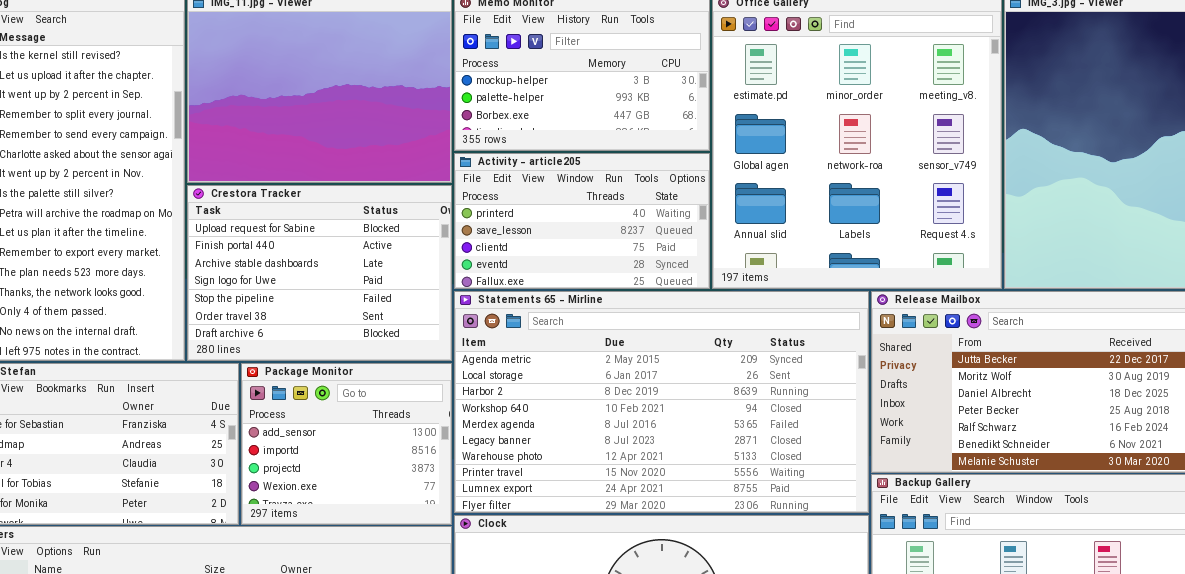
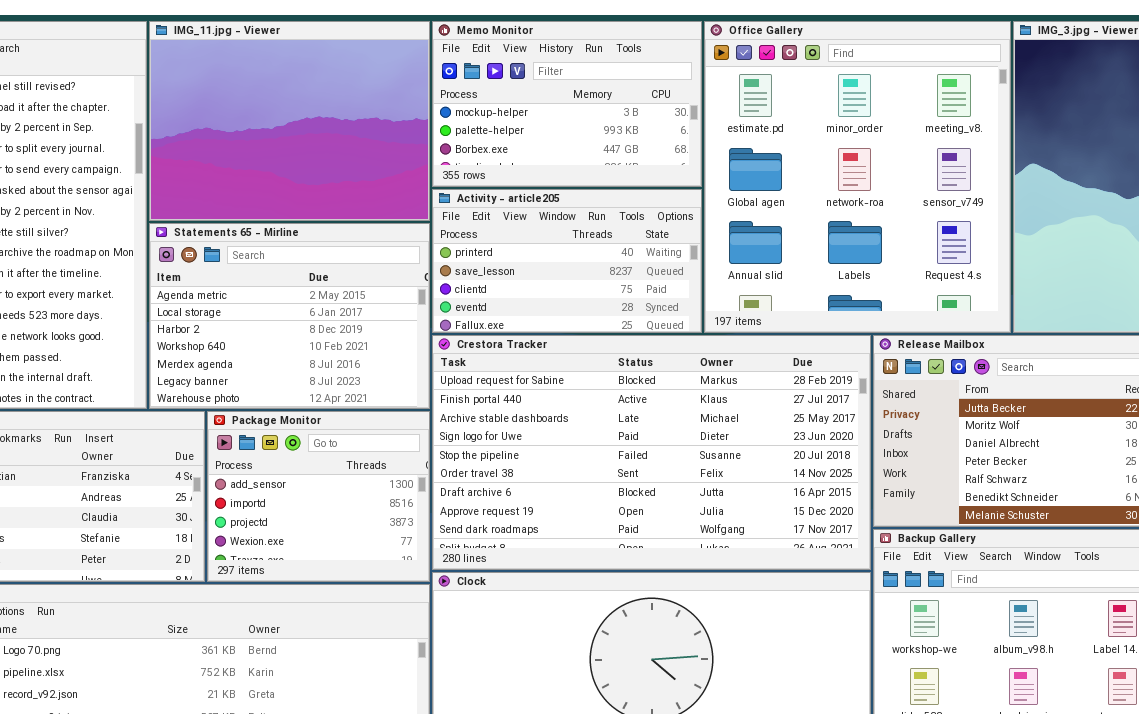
Crestora Tracker: [187,185,452,361] -> [432,335,871,570], moved, resized
Statements 65 - Mirline: [454,291,869,513] -> [149,223,430,409], moved, resized

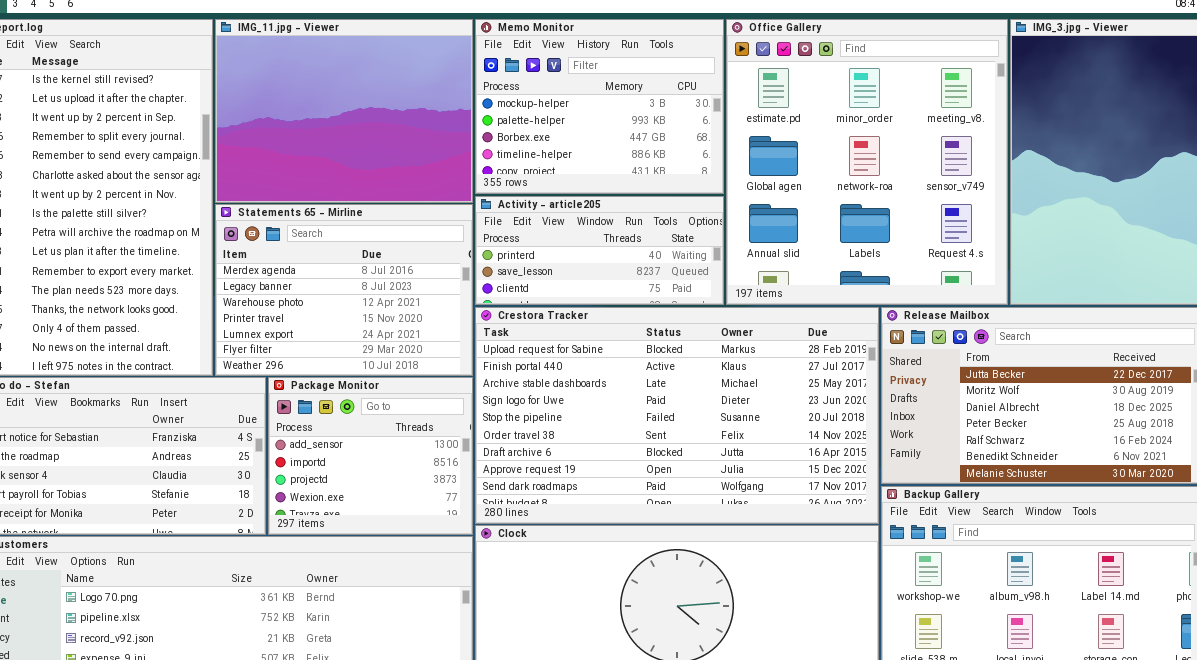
Memo Monitor: [432,21,702,187] -> [475,19,724,194], resized
Activity - article205: [432,189,702,333] -> [475,196,724,305], resized
Statements 65 - Mirline: [149,223,430,409] -> [215,204,473,376], scrolled down 4 rows

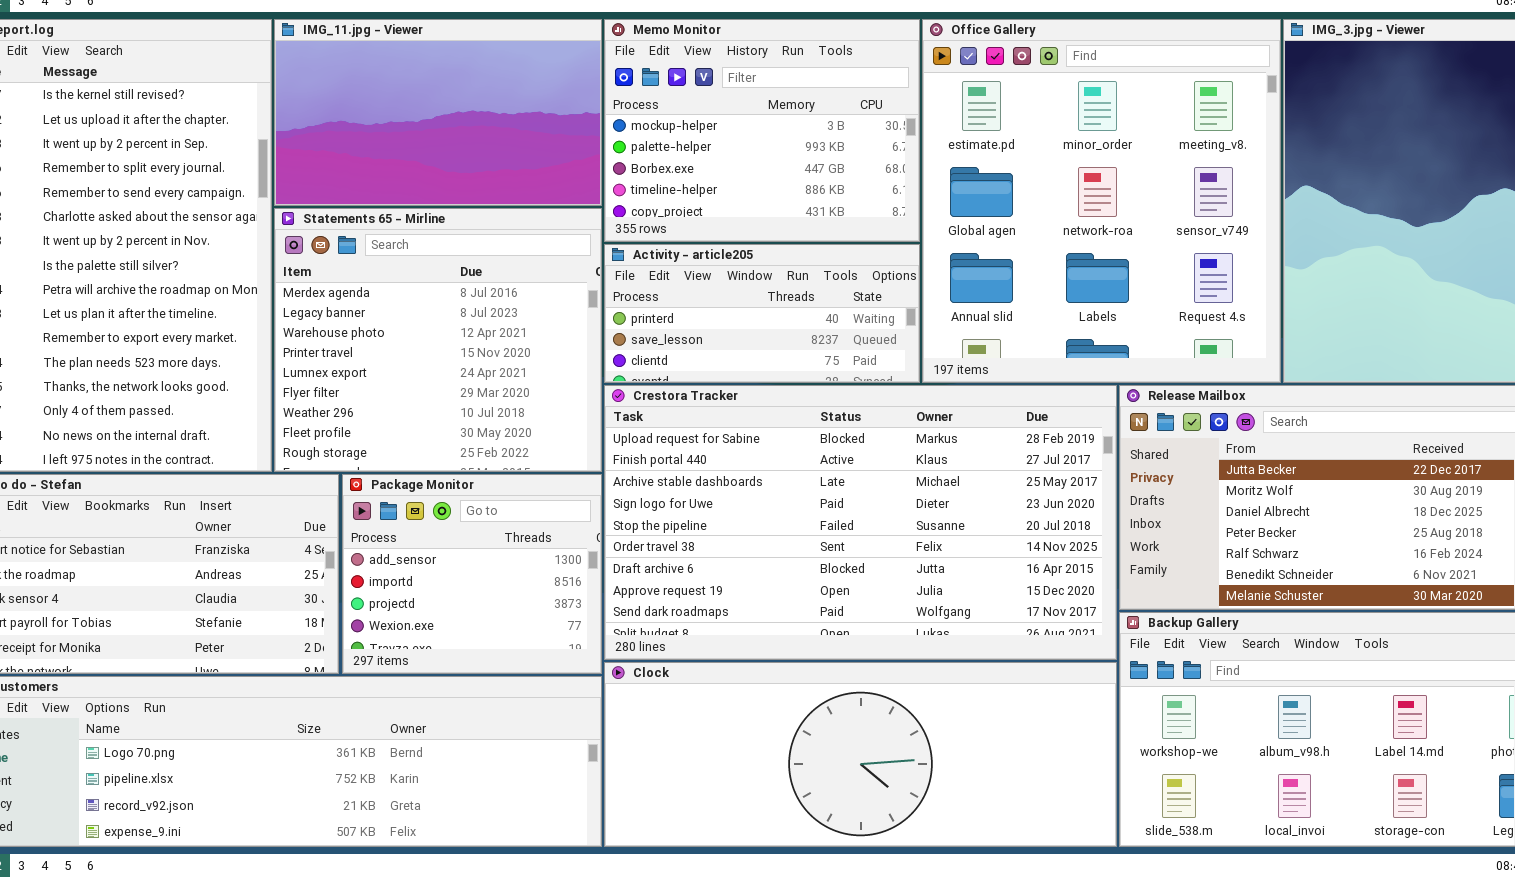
IMG_11.jpg - Viewer: [215,19,473,203] -> [274,19,602,206], resized
Statements 65 - Mirline: [215,204,473,376] -> [274,208,602,472], resized

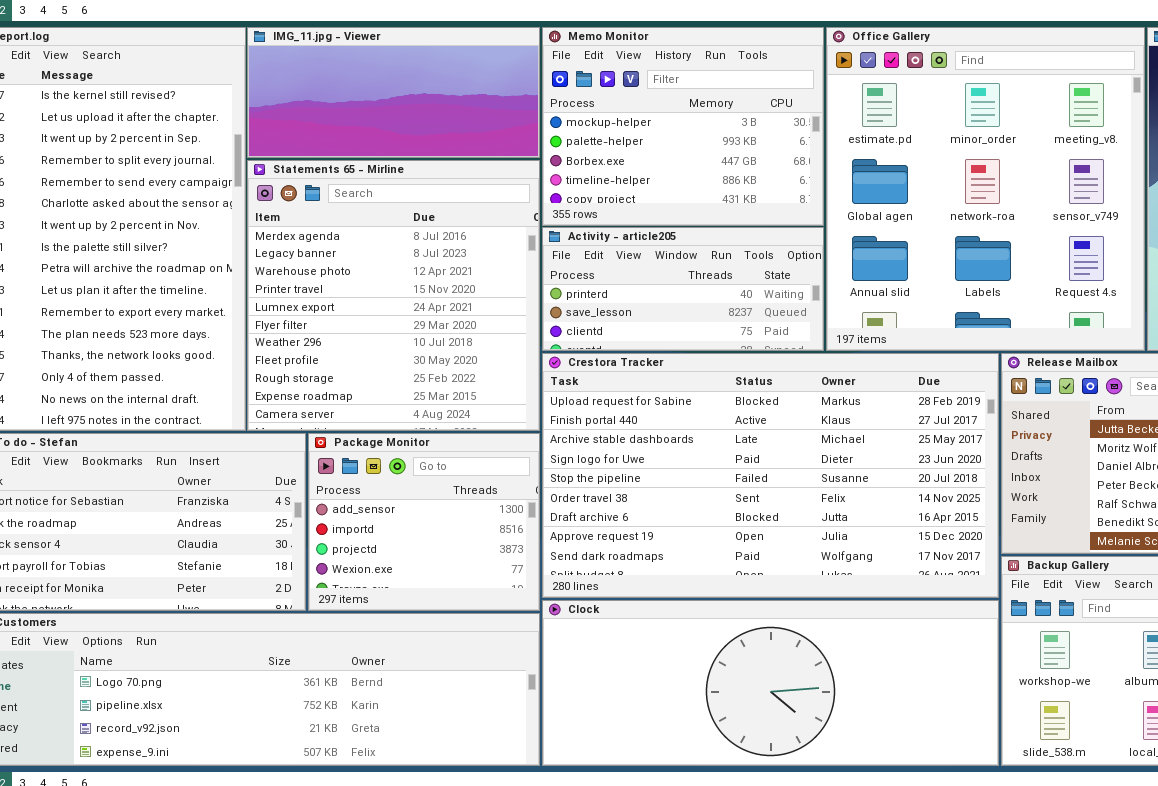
IMG_11.jpg - Viewer: [274,19,602,206] -> [247,27,540,158], resized
Statements 65 - Mirline: [274,208,602,472] -> [247,160,540,431], resized

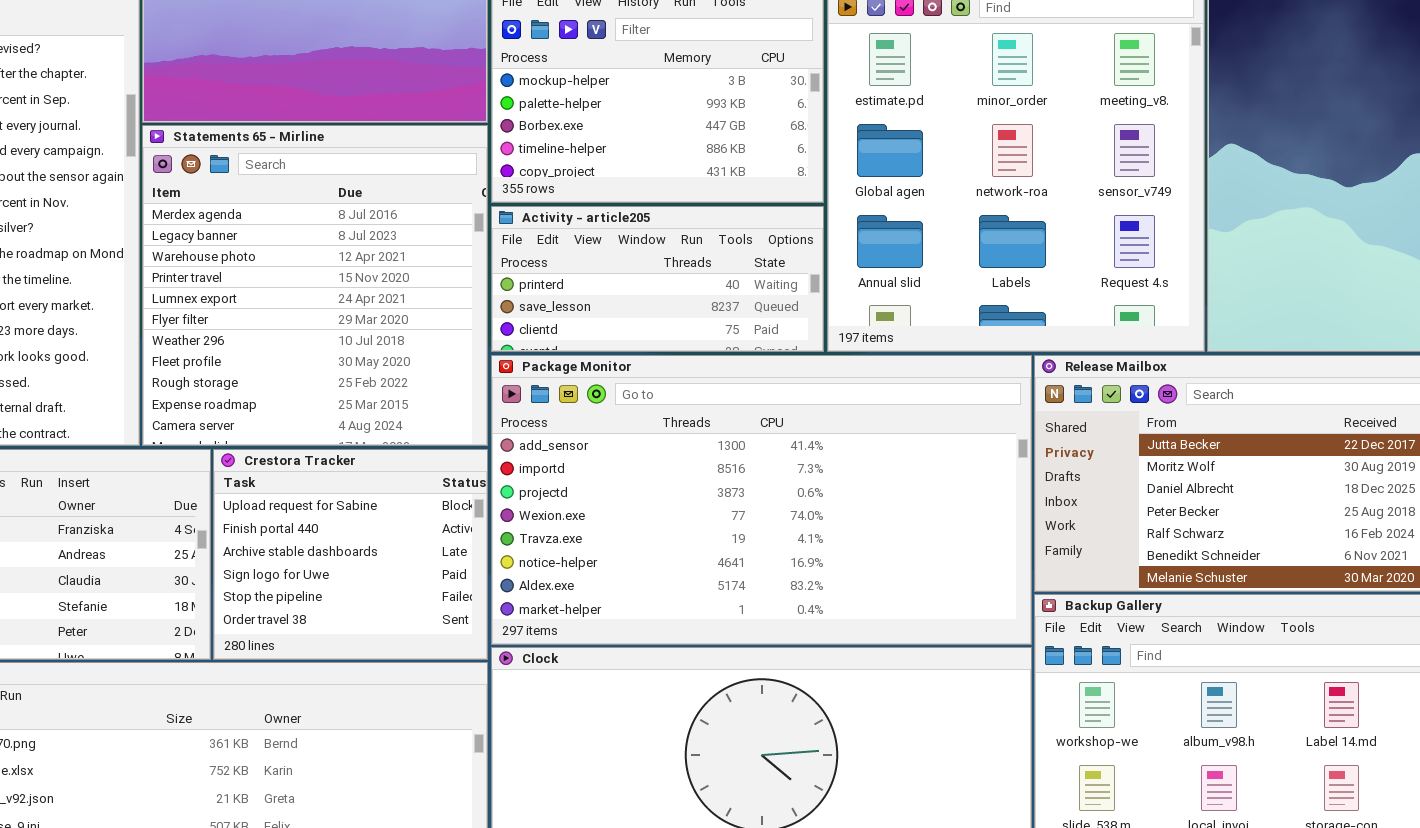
Crestora Tracker: [542,353,999,598] -> [213,449,488,660], moved, resized
Package Monitor: [308,433,540,611] -> [491,355,1032,645], moved, resized

